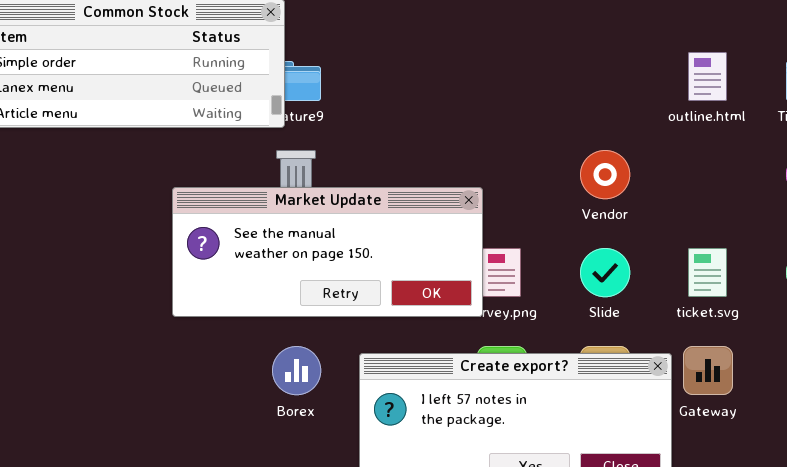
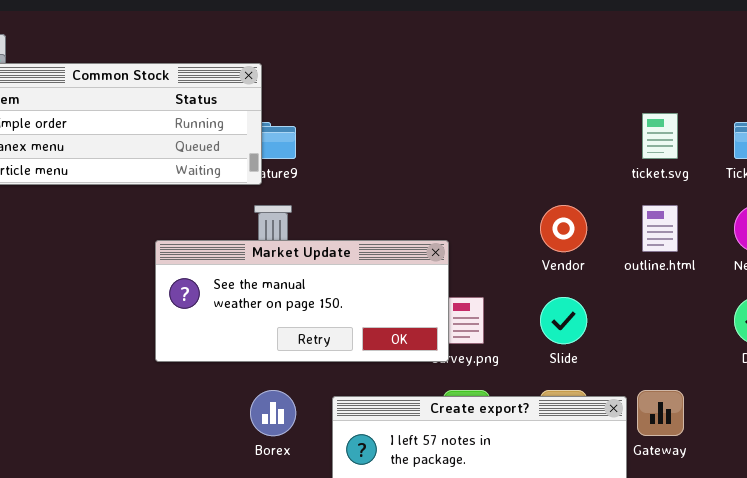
outline.html: [688,52,727,101] -> [642,205,678,252], moved
ticket.svg: [688,248,727,297] -> [642,113,678,159], moved

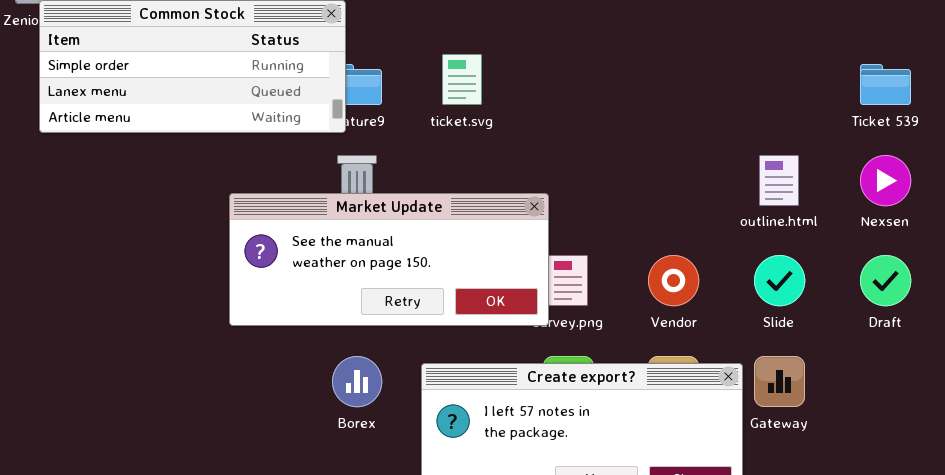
ticket.svg: [642,113,678,159] -> [442,54,482,105], moved
Vendor: [540,205,587,252] -> [648,255,699,306], moved
Slide: [540,297,587,344] -> [754,255,805,306], moved

